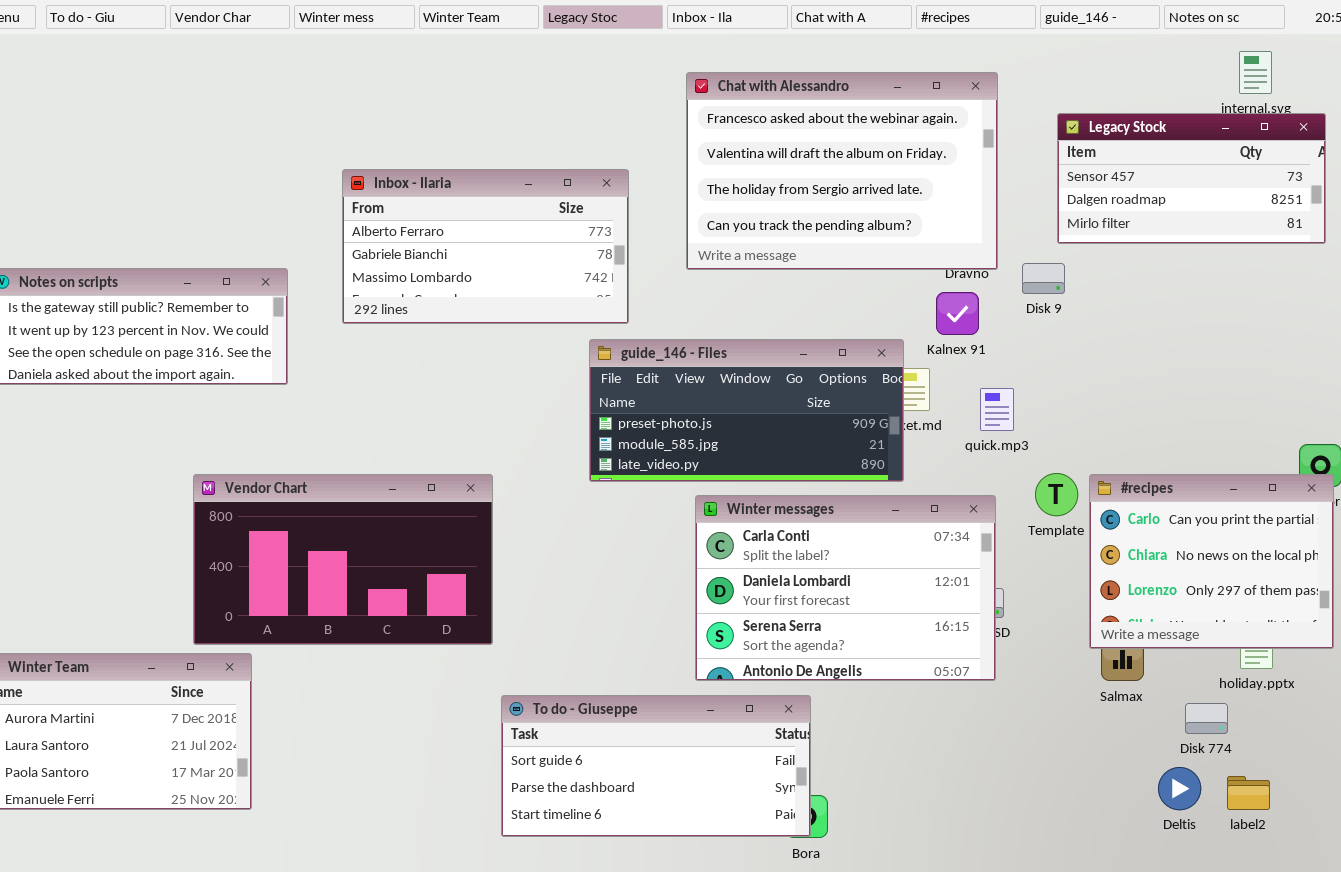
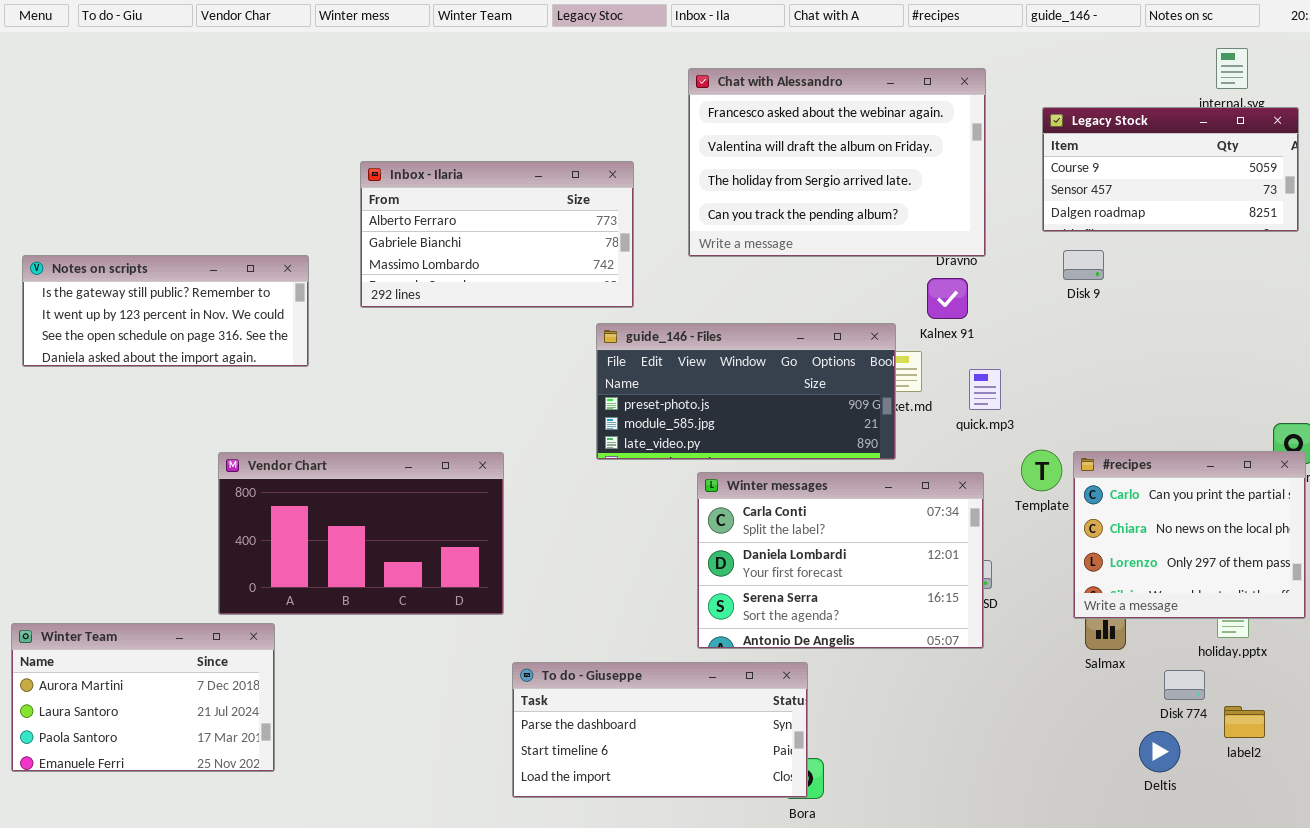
Legacy Stock: [1057,113,1326,244] -> [1042,107,1299,232], scrolled up 1 row
Disk 9: [1022,263,1065,294] -> [1063,250,1104,280], moved
To do - Giuseppe: [501,695,811,837] -> [512,662,808,798], scrolled down 1 row
label2: [1227,776,1270,810] -> [1224,706,1265,738], moved

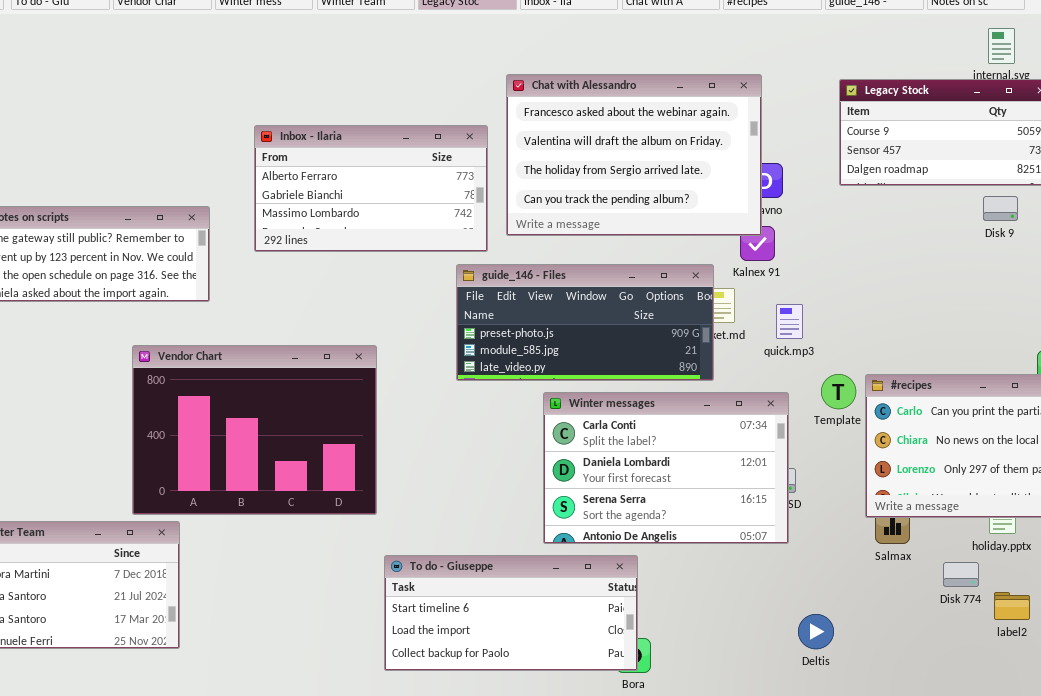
Chat with Alessandro: [688,68,986,257] -> [506,74,762,236], moved
Disk 9: [1063,250,1104,280] -> [983,196,1018,221], moved
Vendor Chart: [218,452,504,615] -> [132,345,377,515], resized
To do - Giuseppe: [512,662,808,798] -> [384,555,638,671], scrolled down 1 row
Deltis: [1139,731,1180,772] -> [798,614,834,649], moved

